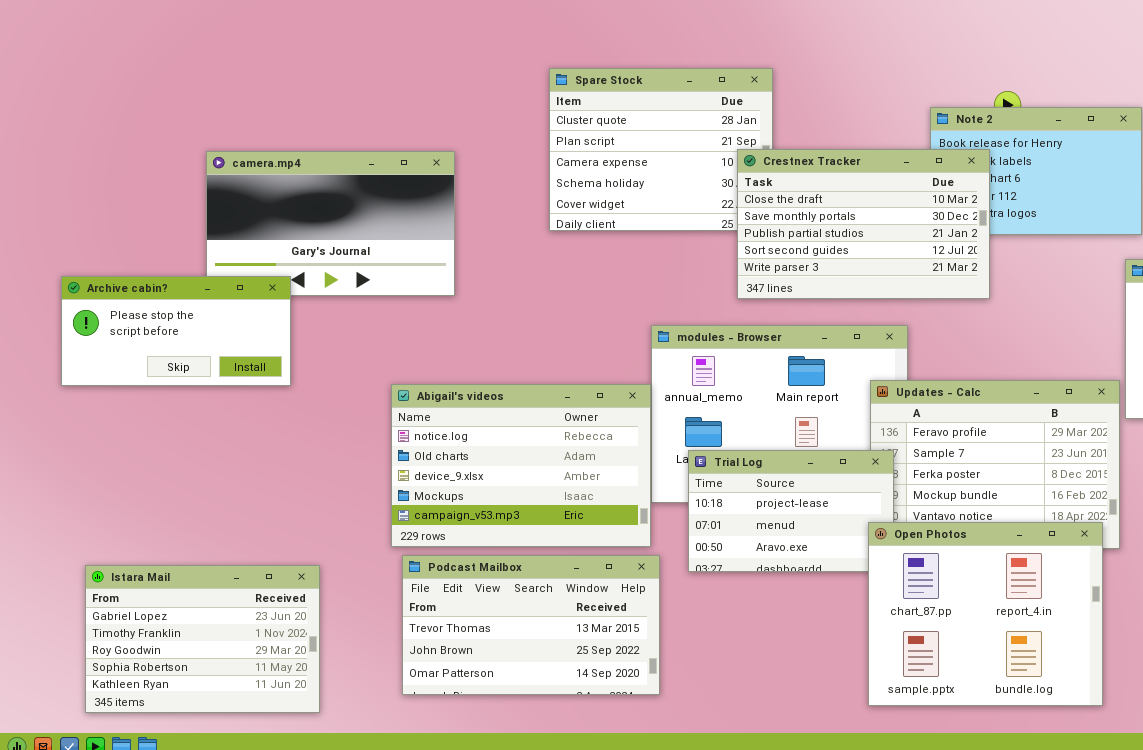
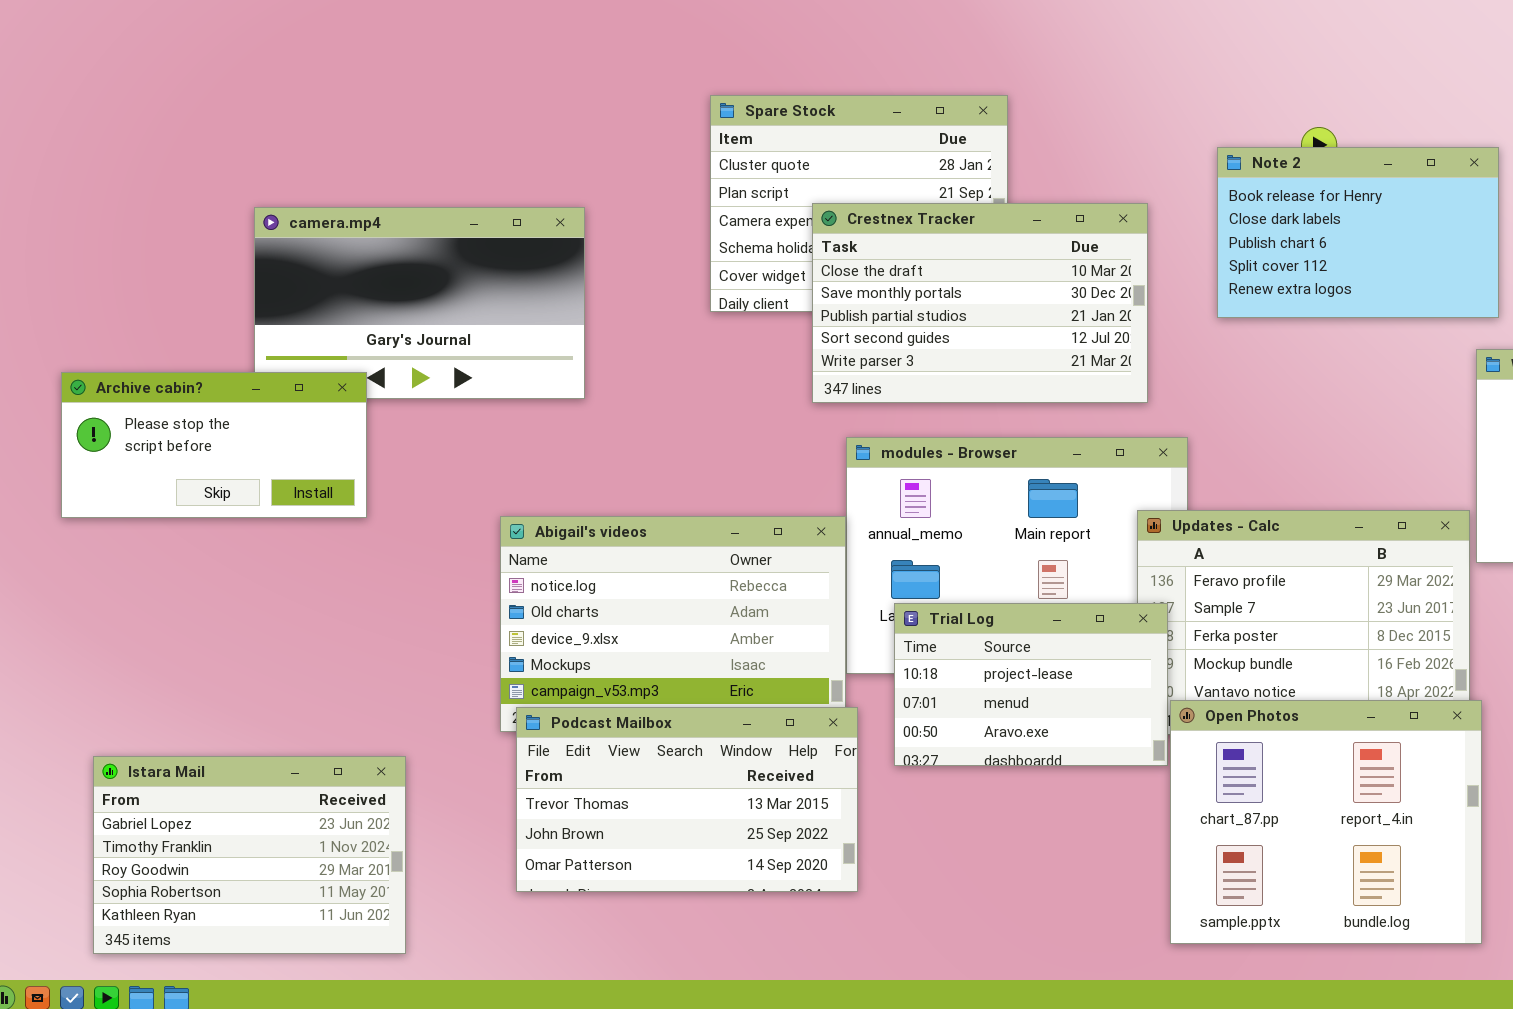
Crestnex Tracker: [737,149,990,299] -> [812,203,1148,403], moved
Open Photos: [868,522,1103,706] -> [1170,700,1482,944], moved
Podcast Mailbox: [402,555,660,695] -> [516,707,858,892], moved

